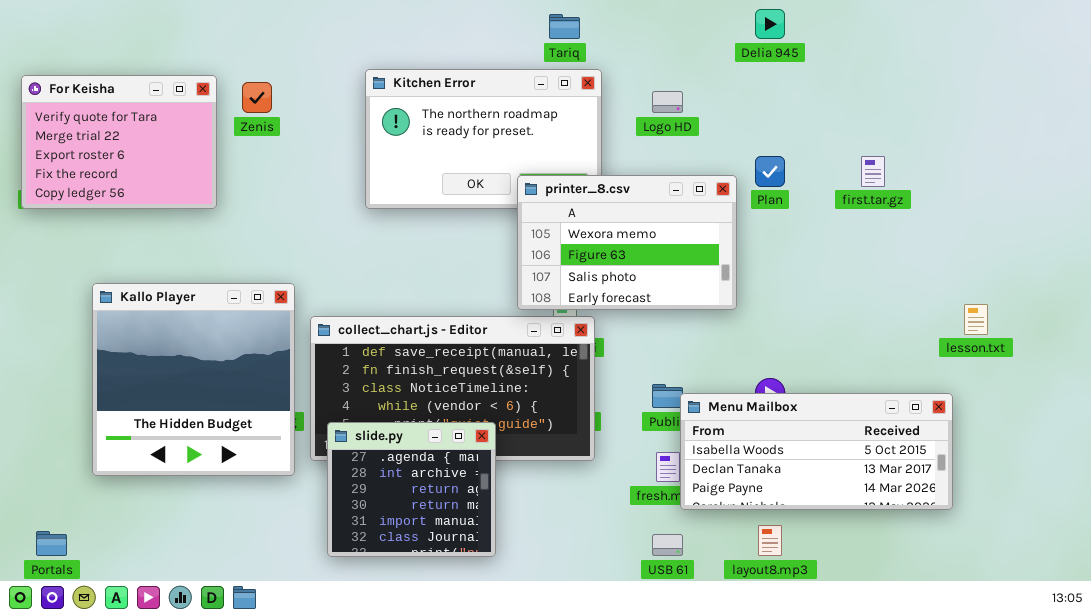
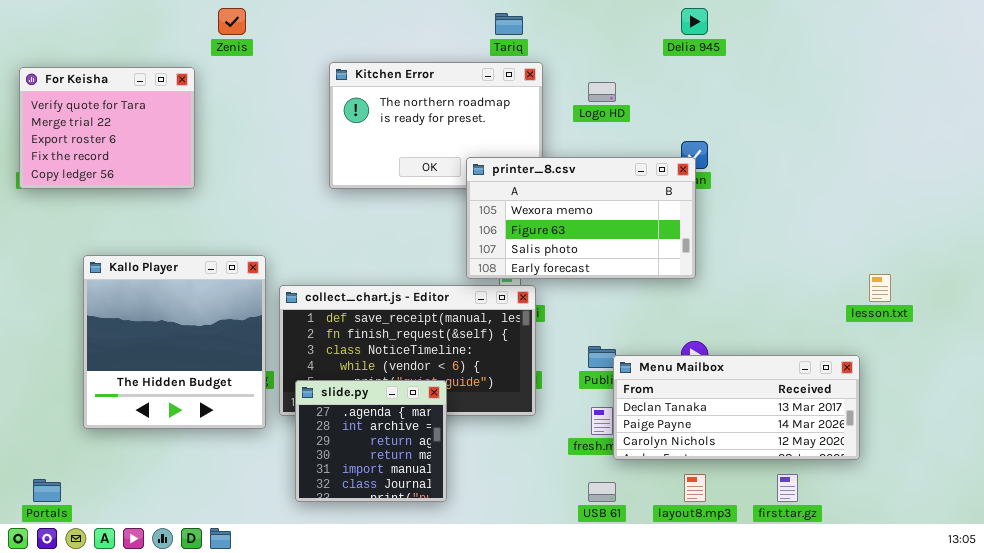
Zenis: [242,82,272,113] -> [218,8,246,35], moved
first.tar.gz: [861,156,885,187] -> [777,474,798,502], moved
printer_8.csv: [517,175,737,310] -> [466,157,696,279], resized
Menu Mailbox: [680,393,953,510] -> [613,355,860,460], scrolled down 1 row

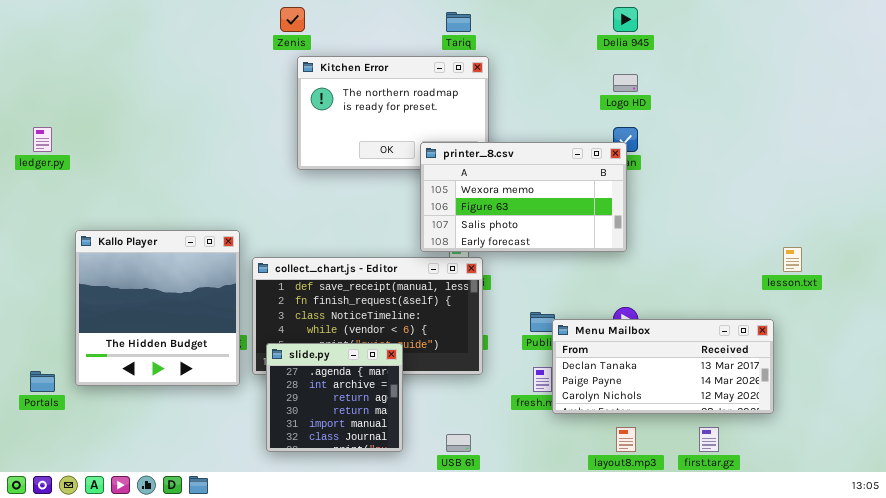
Zenis: [218,8,246,35] -> [280,7,305,32], moved
For Keisha: [19,67,195,189] -> none, closed
Logo HD: [588,82,616,102] -> [613,74,638,92], moved
Portals: [33,479,61,502] -> [30,371,55,392], moved
USB 61: [588,482,616,502] -> [446,434,471,452], moved

